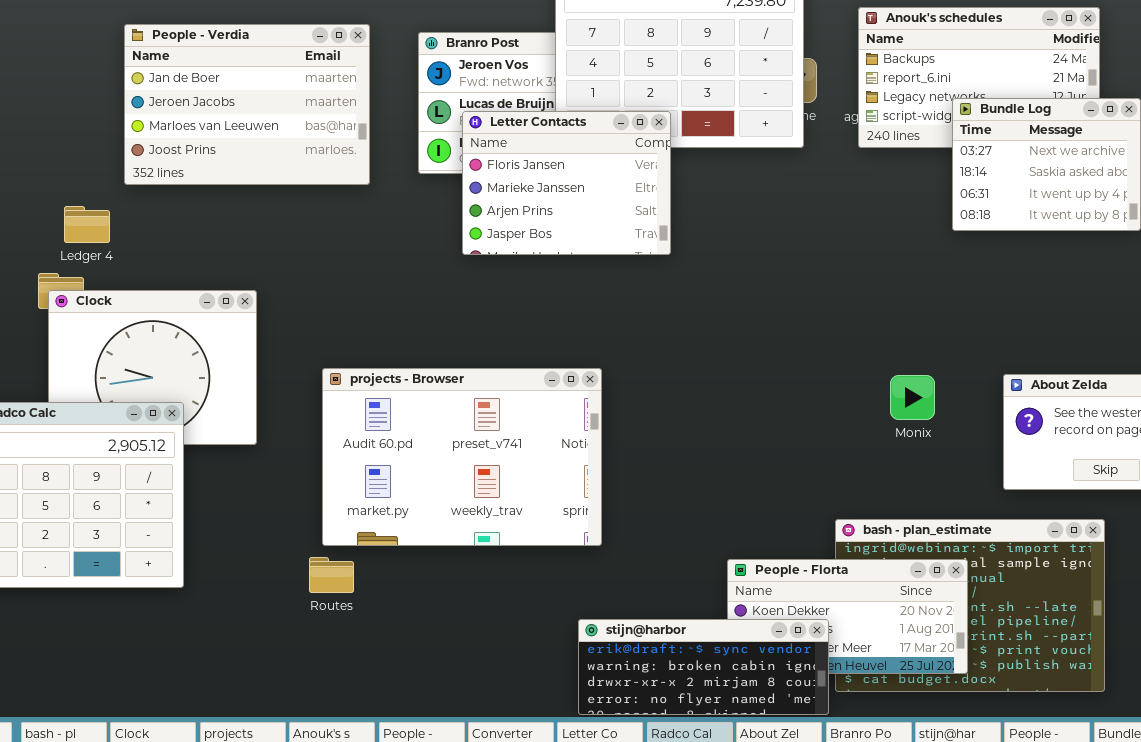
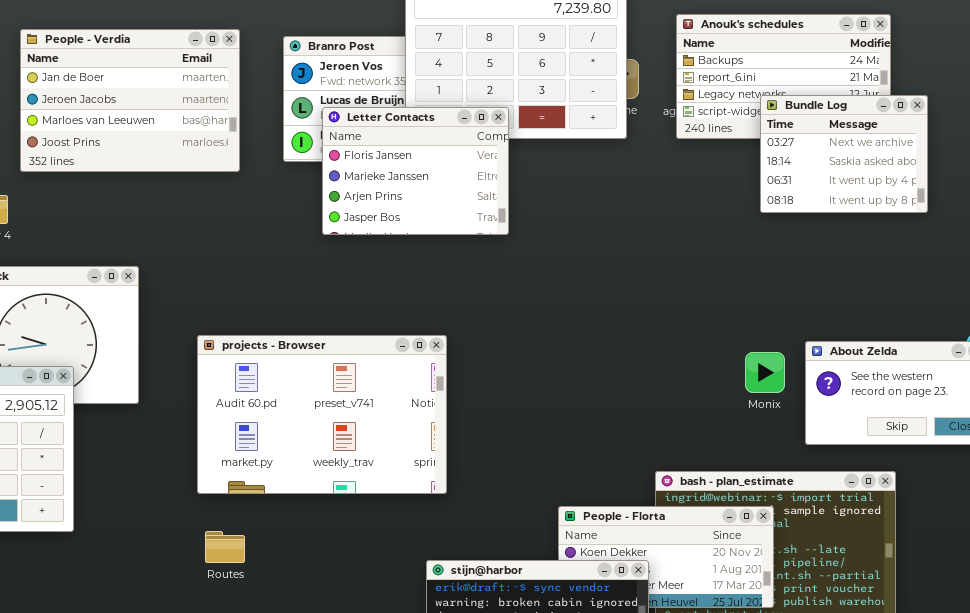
Monix: [890,375,935,420] -> [745,352,785,393], moved
Routes: [309,557,354,593] -> [205,531,245,563], moved

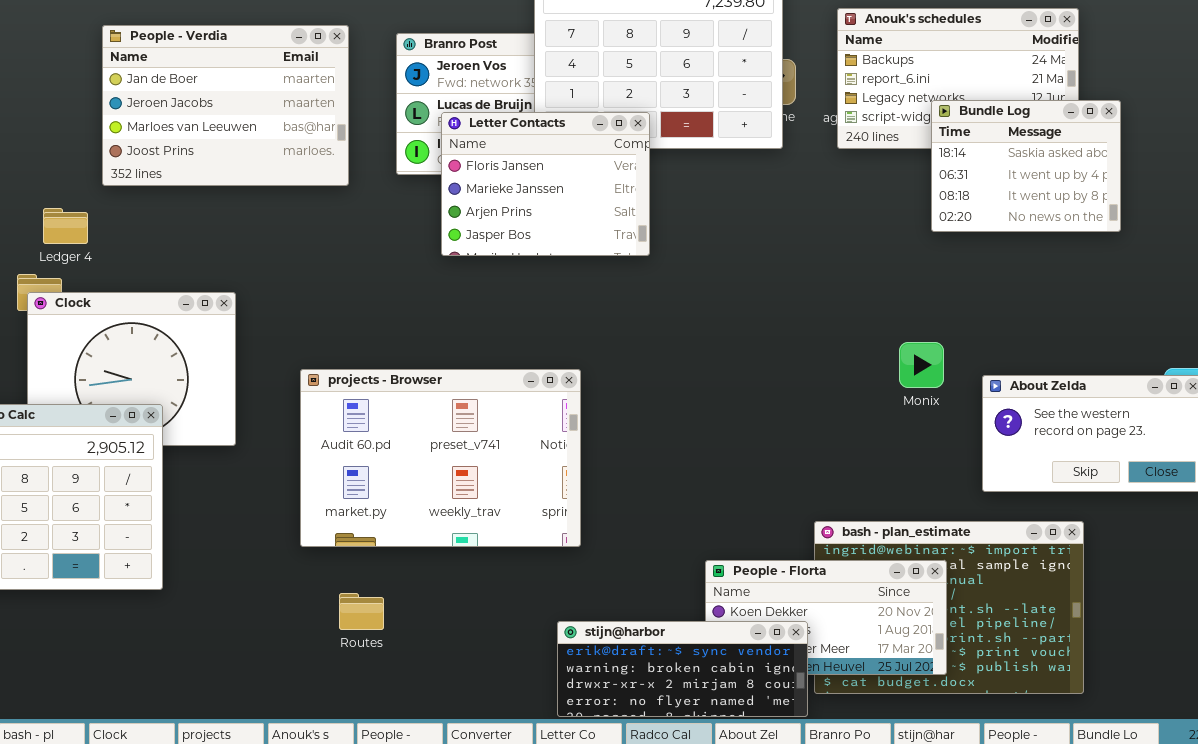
Bundle Log: [760,95,928,213] -> [931,100,1121,232], scrolled down 1 row
Monix: [745,352,785,393] -> [899,342,944,388], moved
Routes: [205,531,245,563] -> [339,593,384,630], moved

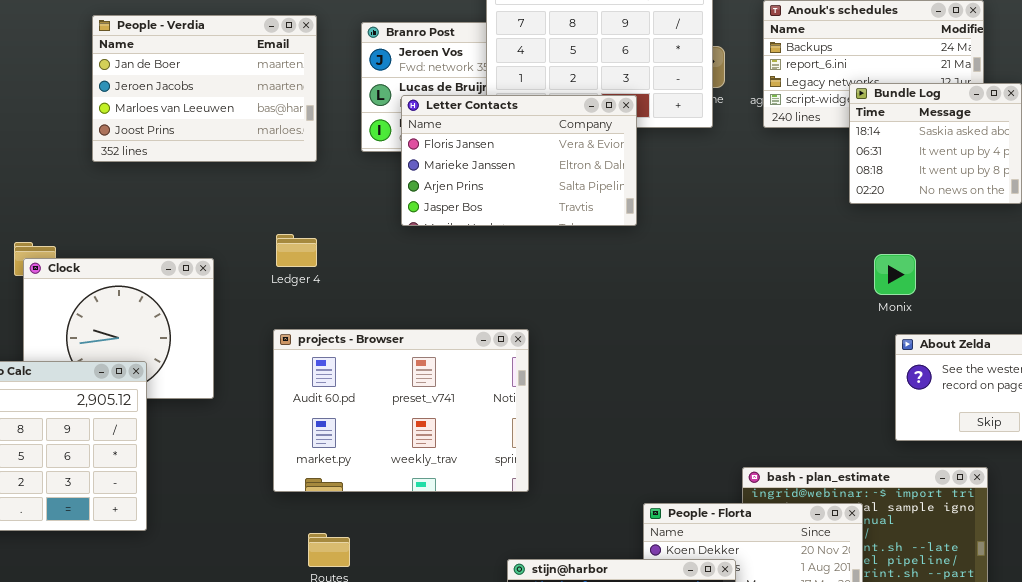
Letter Contacts: [441,112,650,256] -> [401,95,637,226], resized
Ledger 4: [43,208,88,244] -> [276,234,317,267], moved
Monix: [899,342,944,388] -> [874,254,916,295], moved

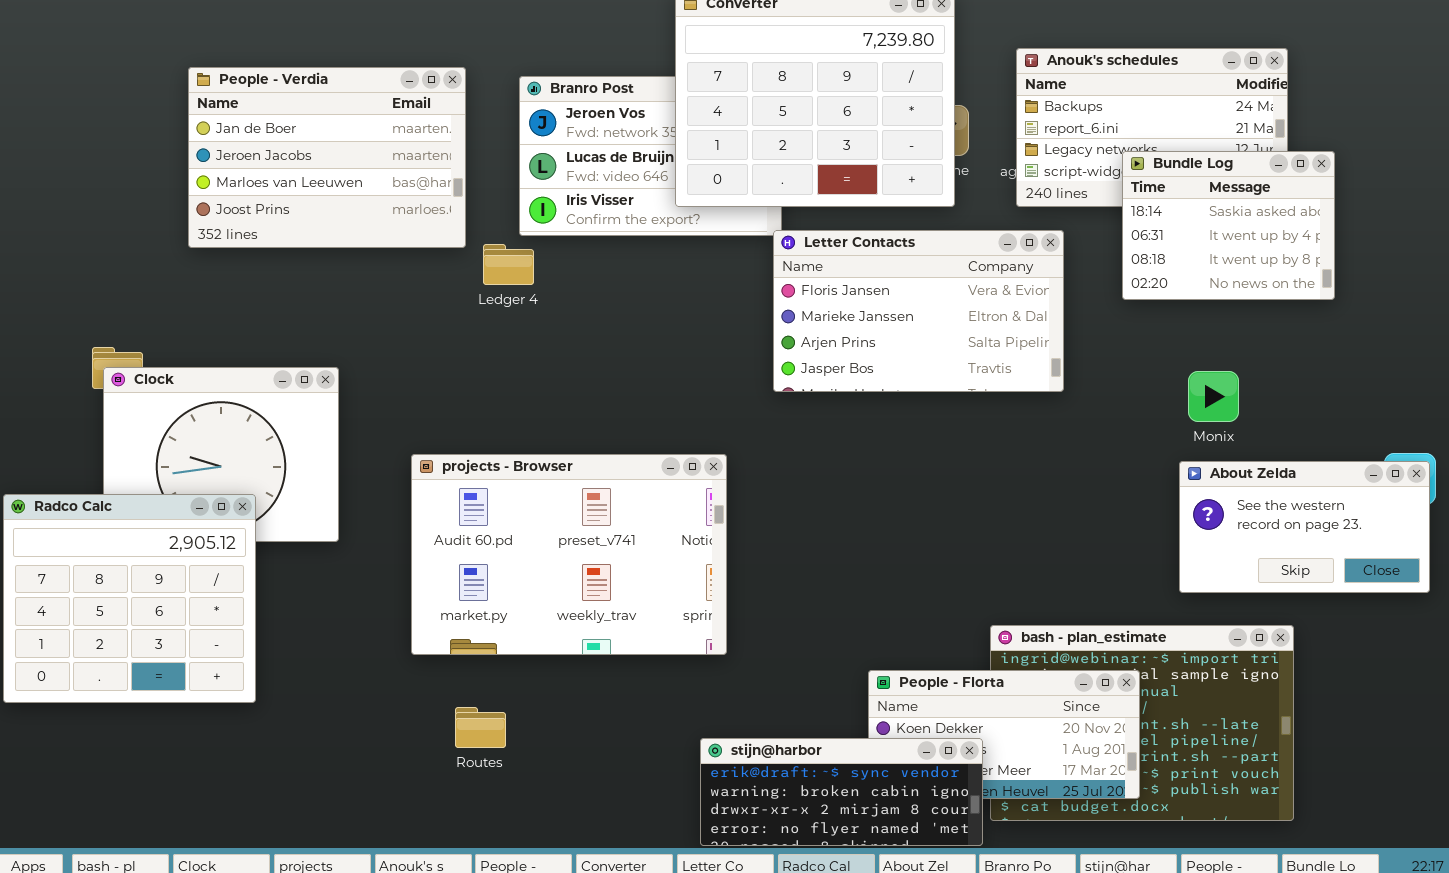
Letter Contacts: [401,95,637,226] -> [773,230,1064,392], moved
Ledger 4: [276,234,317,267] -> [483,244,534,285], moved
Monix: [874,254,916,295] -> [1188,371,1239,422], moved

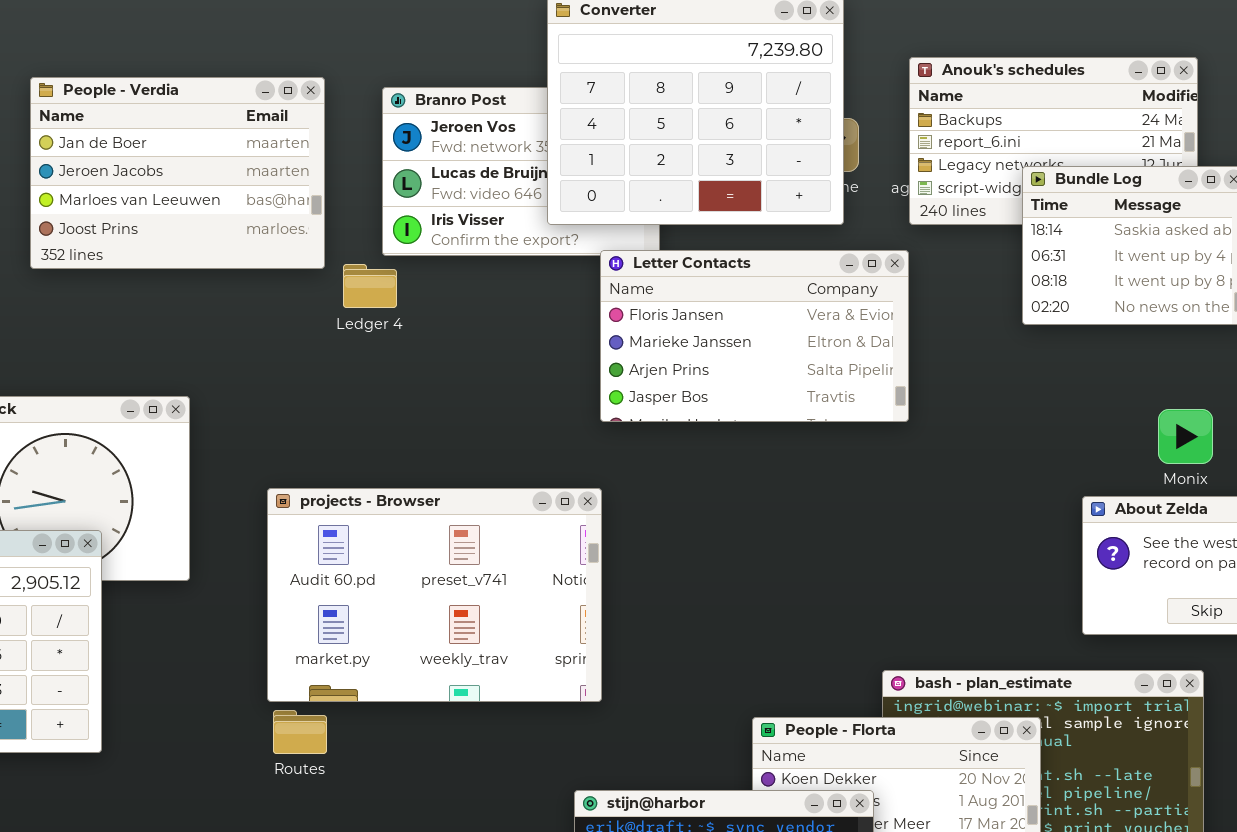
Letter Contacts: [773,230,1064,392] -> [600,250,909,422], moved
Monix: [1188,371,1239,422] -> [1158,409,1213,464], moved
Routes: [455,707,506,748] -> [273,710,327,754], moved

